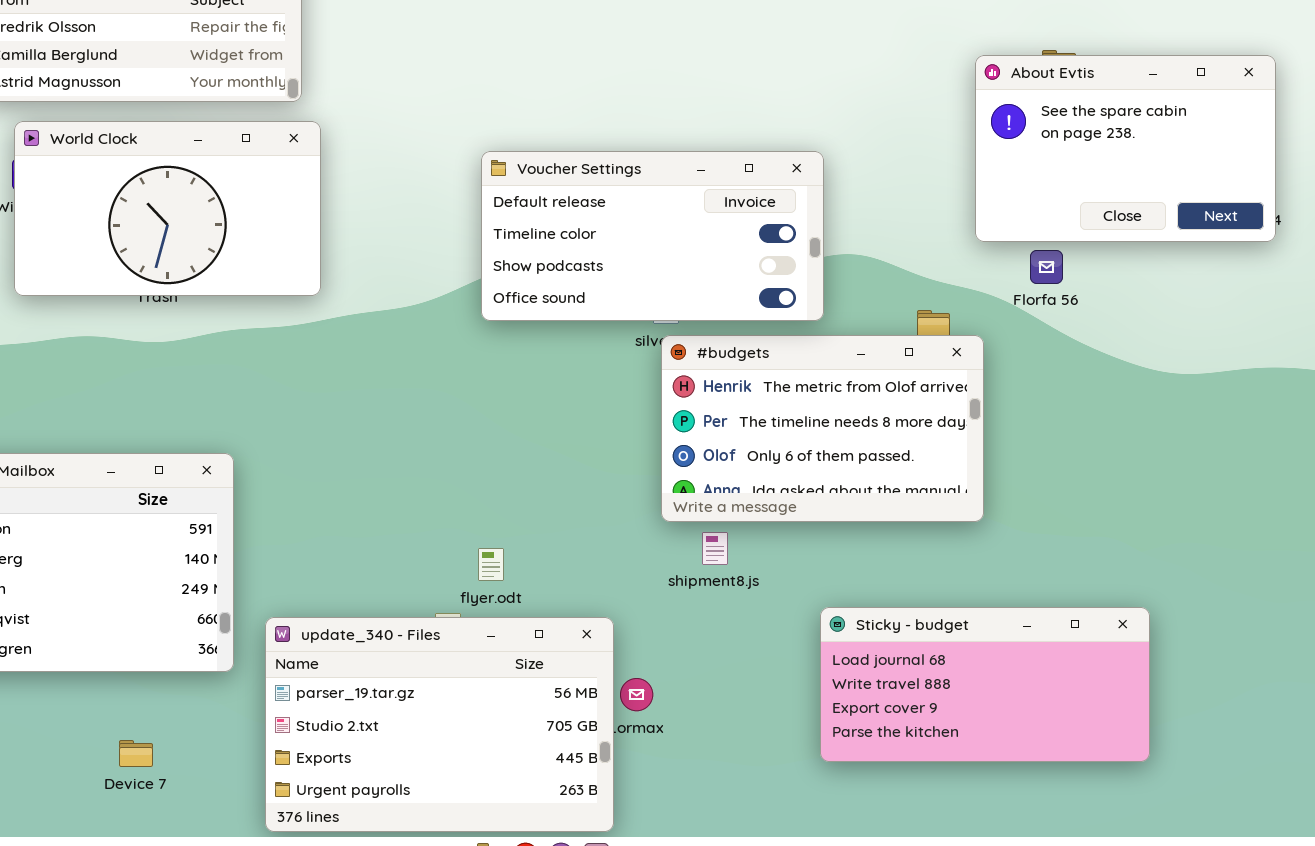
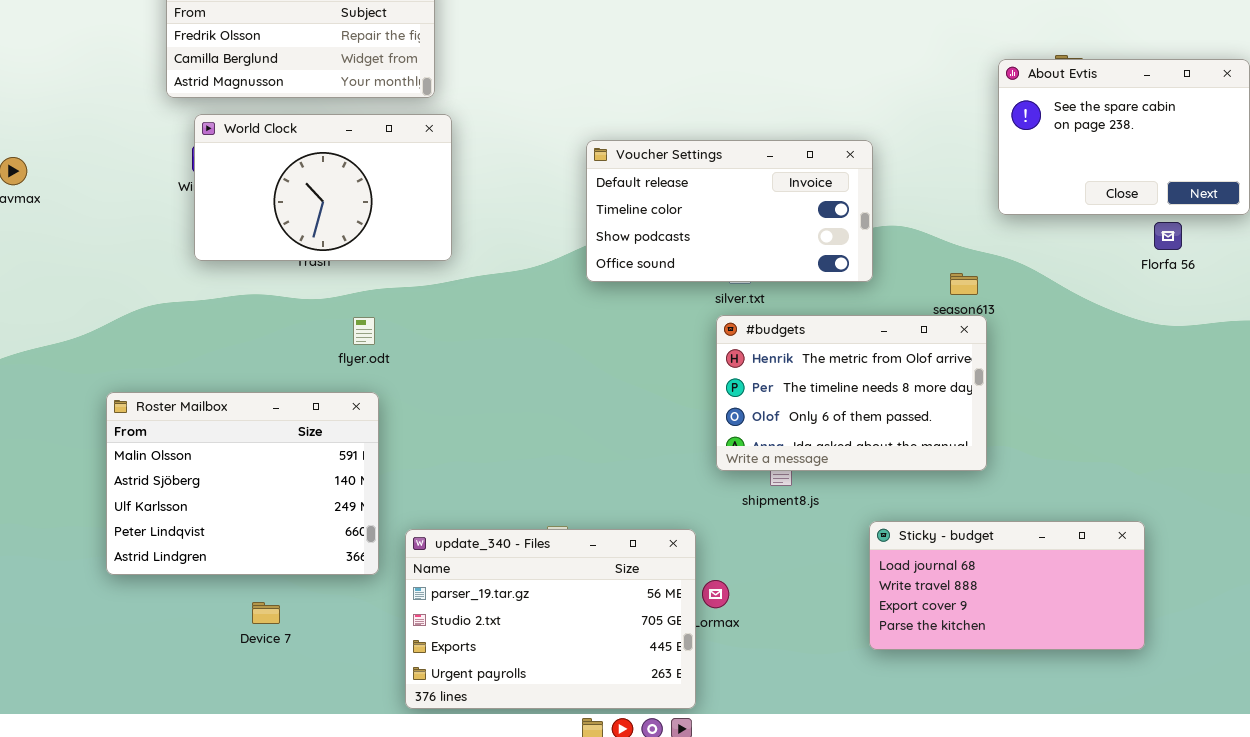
Florfa 56: [1030,250,1063,284] -> [1154,222,1182,250], moved
#budgets: [661,335,984,522] -> [716,315,987,471], moved
flyer.odt: [478,548,504,581] -> [353,317,375,345], moved
Device 7: [119,740,153,767] -> [252,602,280,624], moved

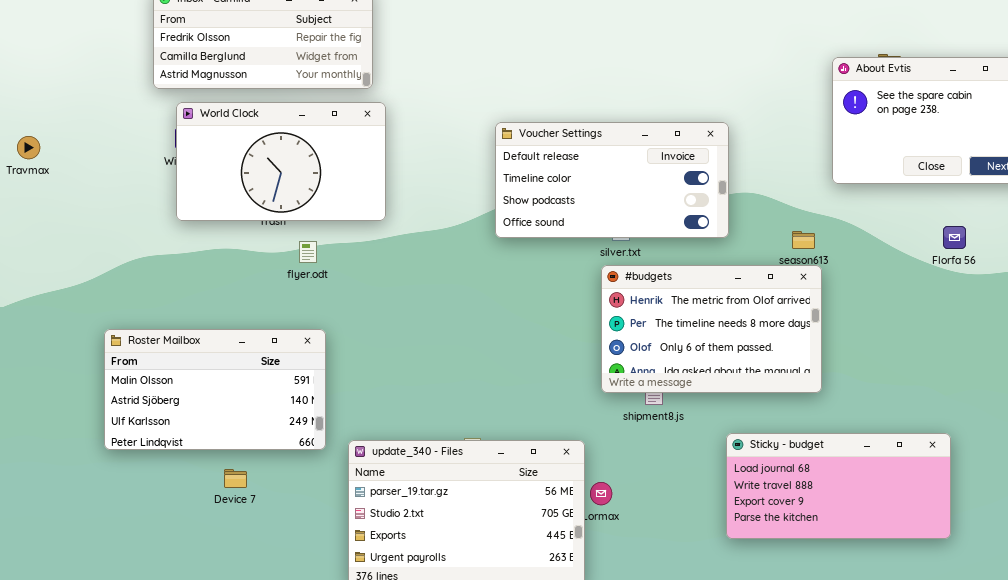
Florfa 56: [1154,222,1182,250] -> [943,226,966,249], moved
flyer.odt: [353,317,375,345] -> [299,241,317,263], moved
Roster Mailbox: [106,392,379,575] -> [104,329,326,450], resized
Device 7: [252,602,280,624] -> [224,469,247,488], moved

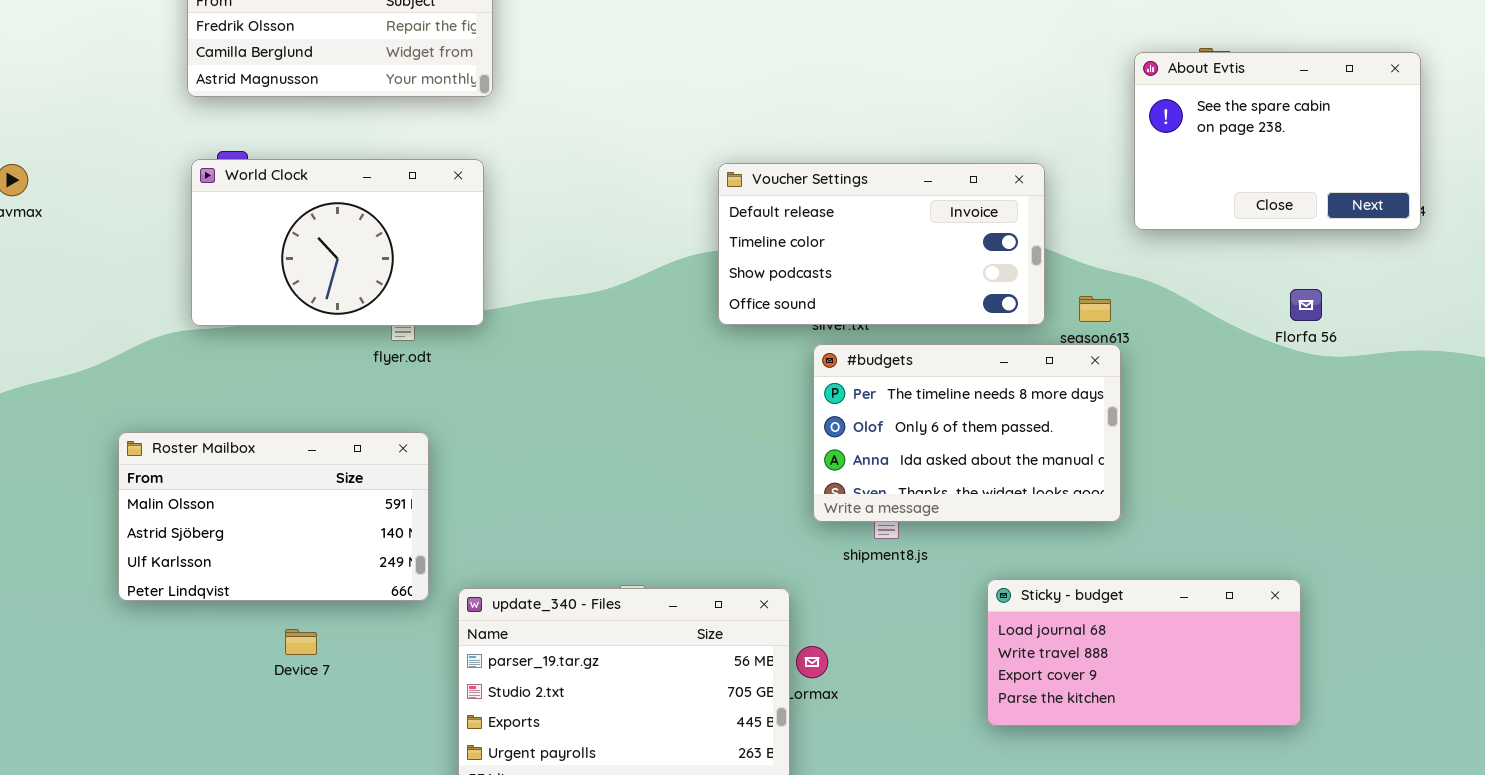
World Clock: [176,102,386,221] -> [191,159,484,326], moved
Voucher Settings: [495,122,729,238] -> [718,163,1045,325], moved
#budgets: [601,265,822,393] -> [813,344,1121,522], scrolled down 1 row

